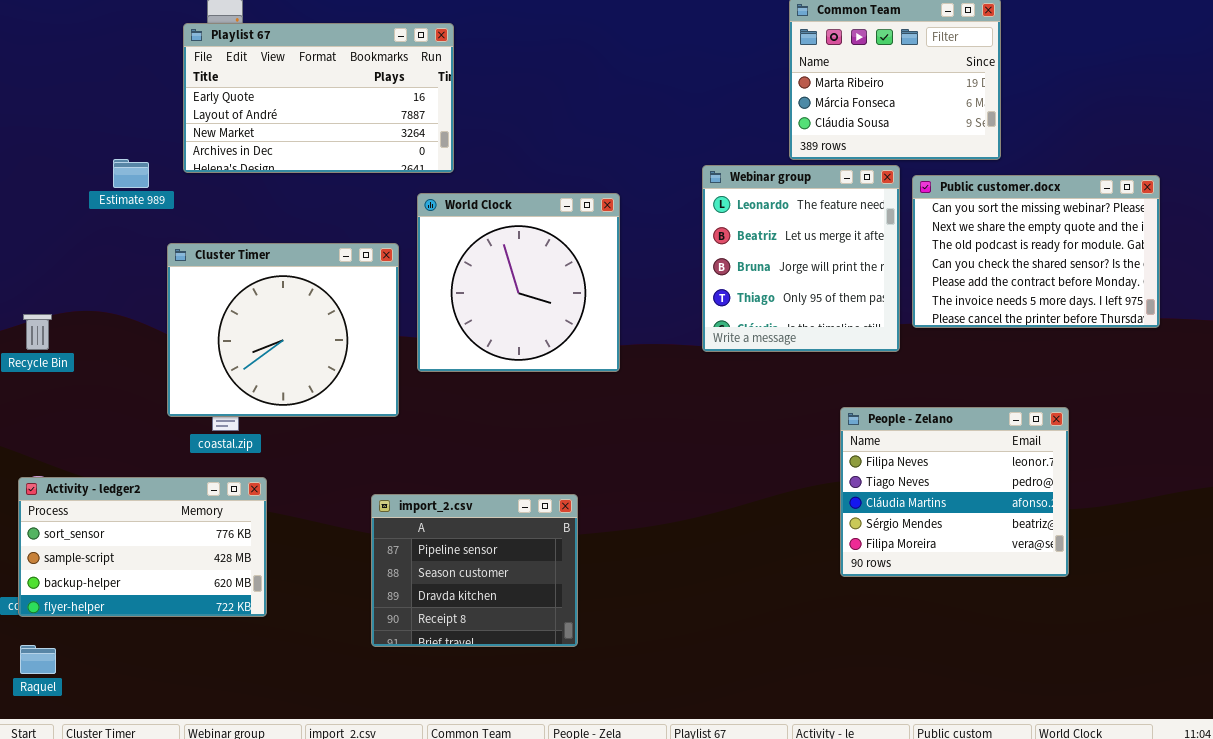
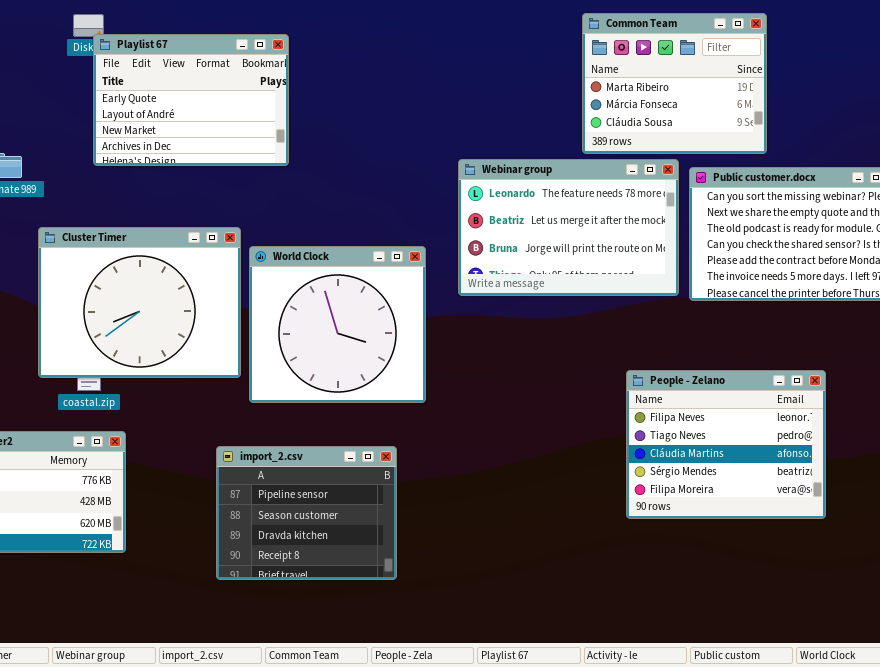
Playlist 67: [183,23,454,173] -> [93,34,289,166], resized
Webinar group: [702,165,900,352] -> [458,159,679,296], resized
World Clock: [417,193,620,372] -> [249,246,426,403], moved

